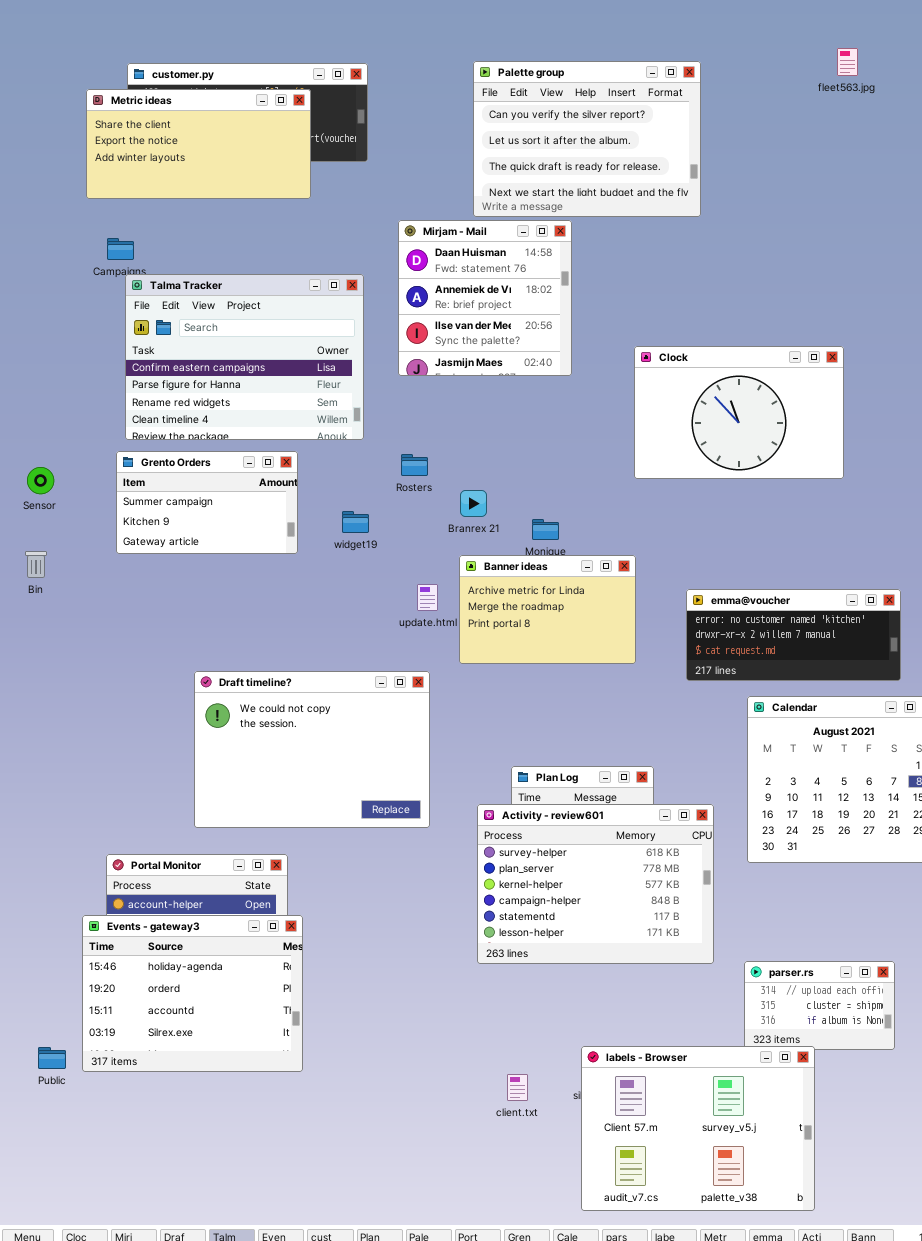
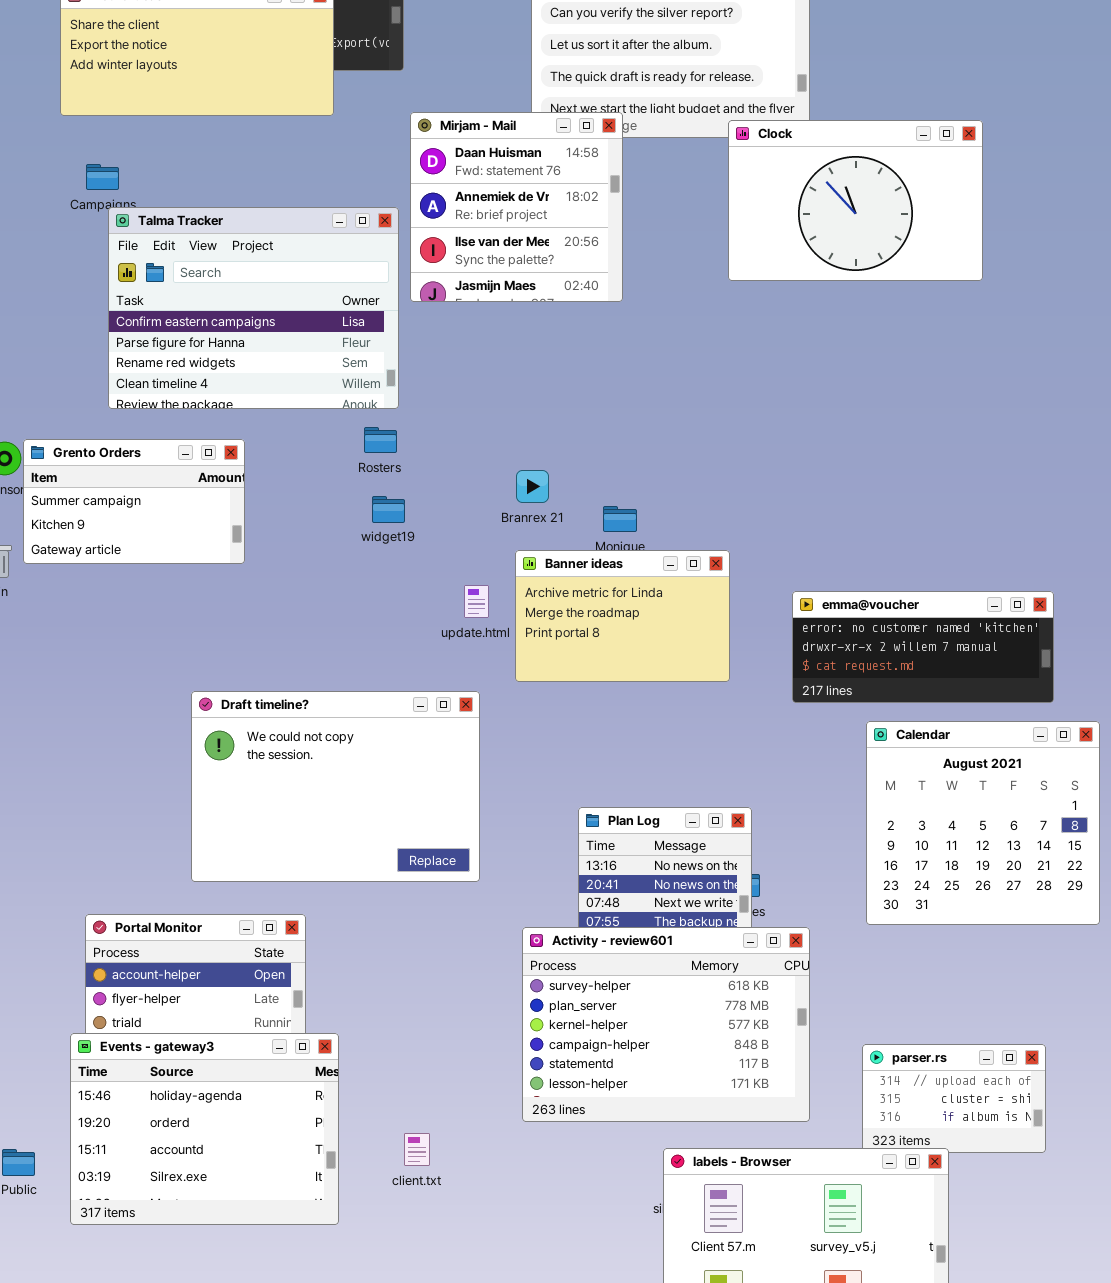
Mirjam - Mail: [398,220,572,376] -> [410,112,623,302], moved
Clock: [634,346,844,479] -> [728,120,983,281], moved
Grento Orders: [116,451,298,554] -> [23,439,245,564], moved
Rosters: [401,454,428,476] -> [364,427,397,453], moved
Activity - review601: [477,804,714,964] -> [522,927,810,1122], moved
Events - gateway3: [82,915,303,1072] -> [70,1033,339,1225], moved
client.txt: [507,1074,528,1101] -> [404,1133,430,1166], moved

